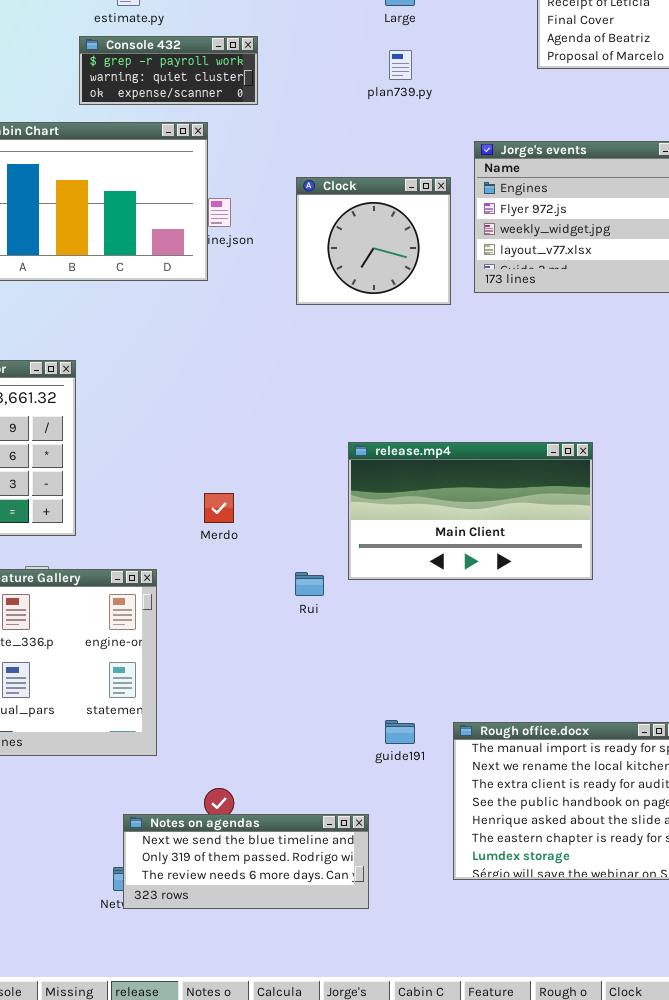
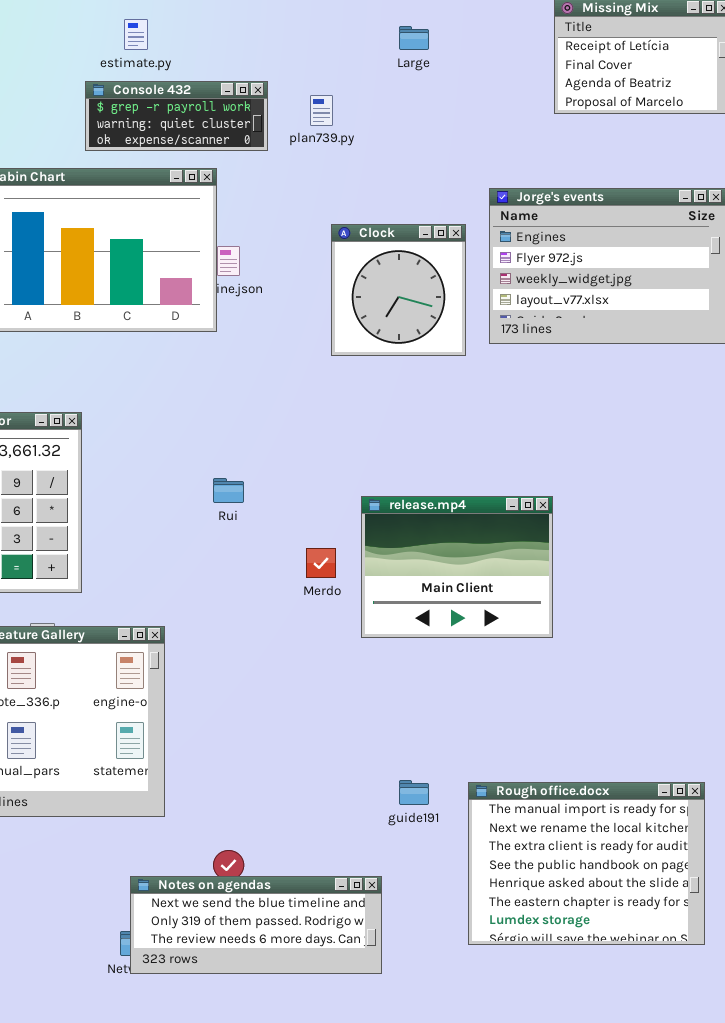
plan739.py: [389,50,412,80] -> [310,95,333,126], moved
Clock: [296,177,451,305] -> [331,224,466,356], resized
release.mp4: [348,442,593,580] -> [361,496,553,638], resized
Merdo: [204,493,234,523] -> [306,548,336,578], moved
Rui: [295,572,324,596] -> [213,478,244,503], moved

